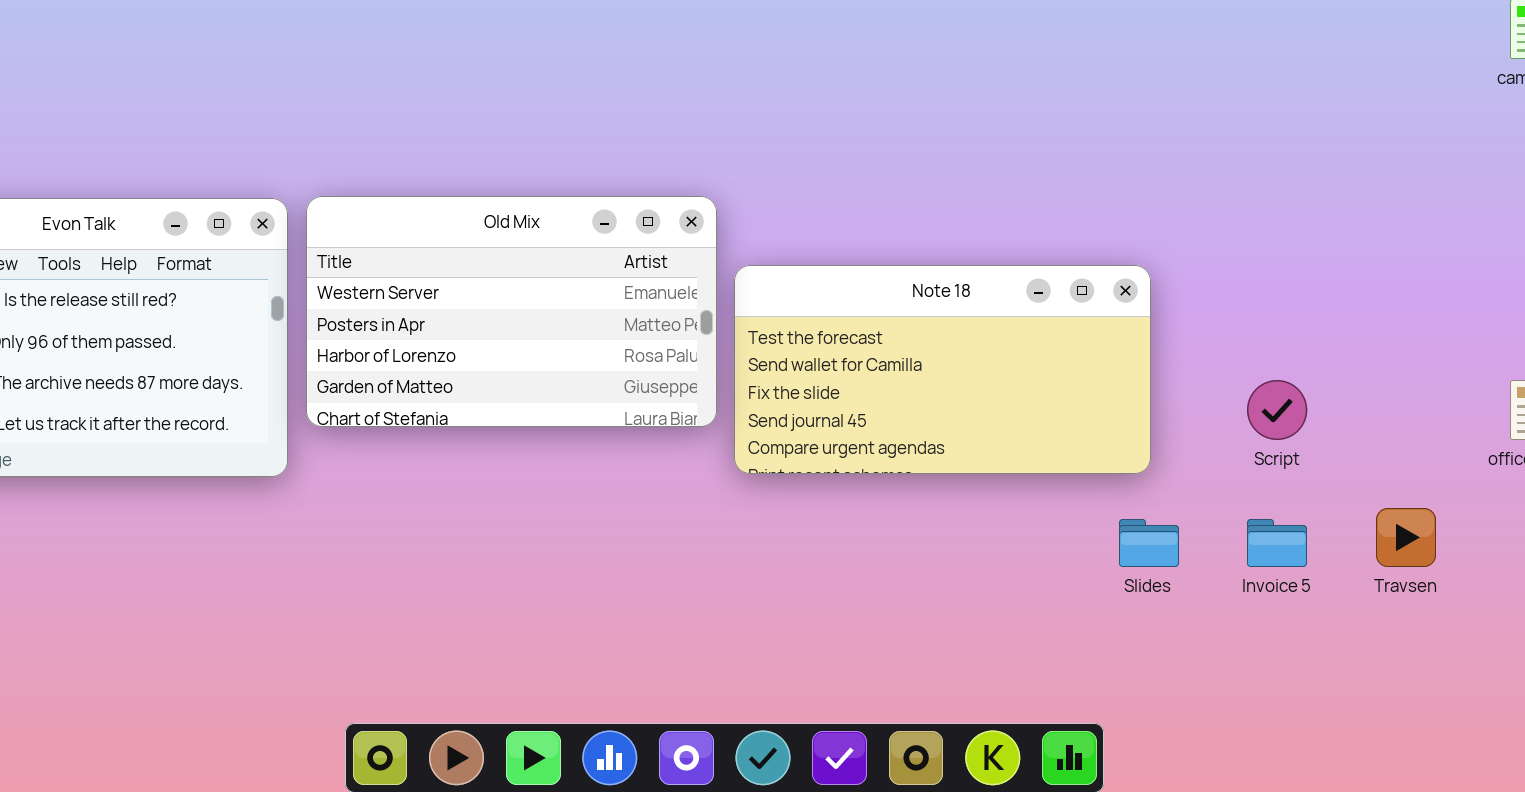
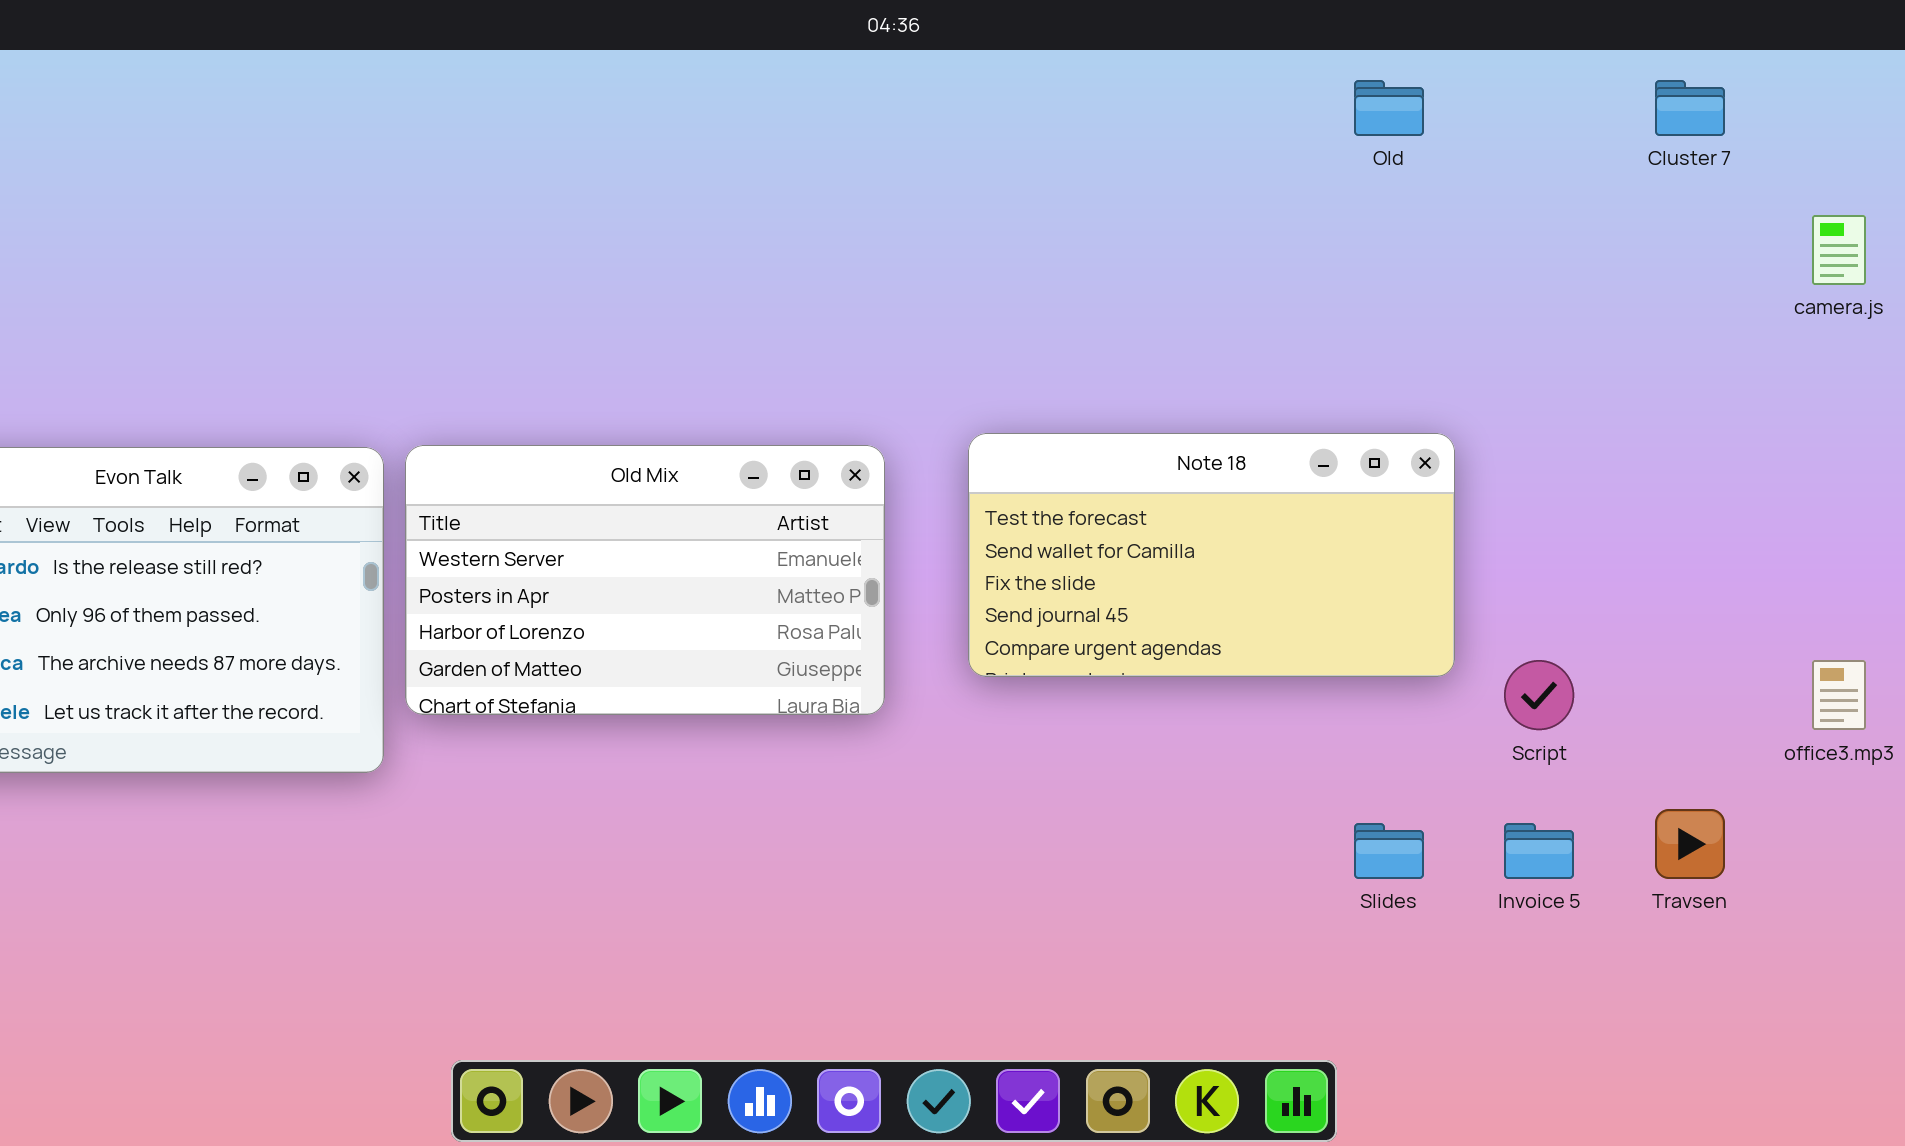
Note 18: [734,265,1151,474] -> [968,433,1455,677], moved

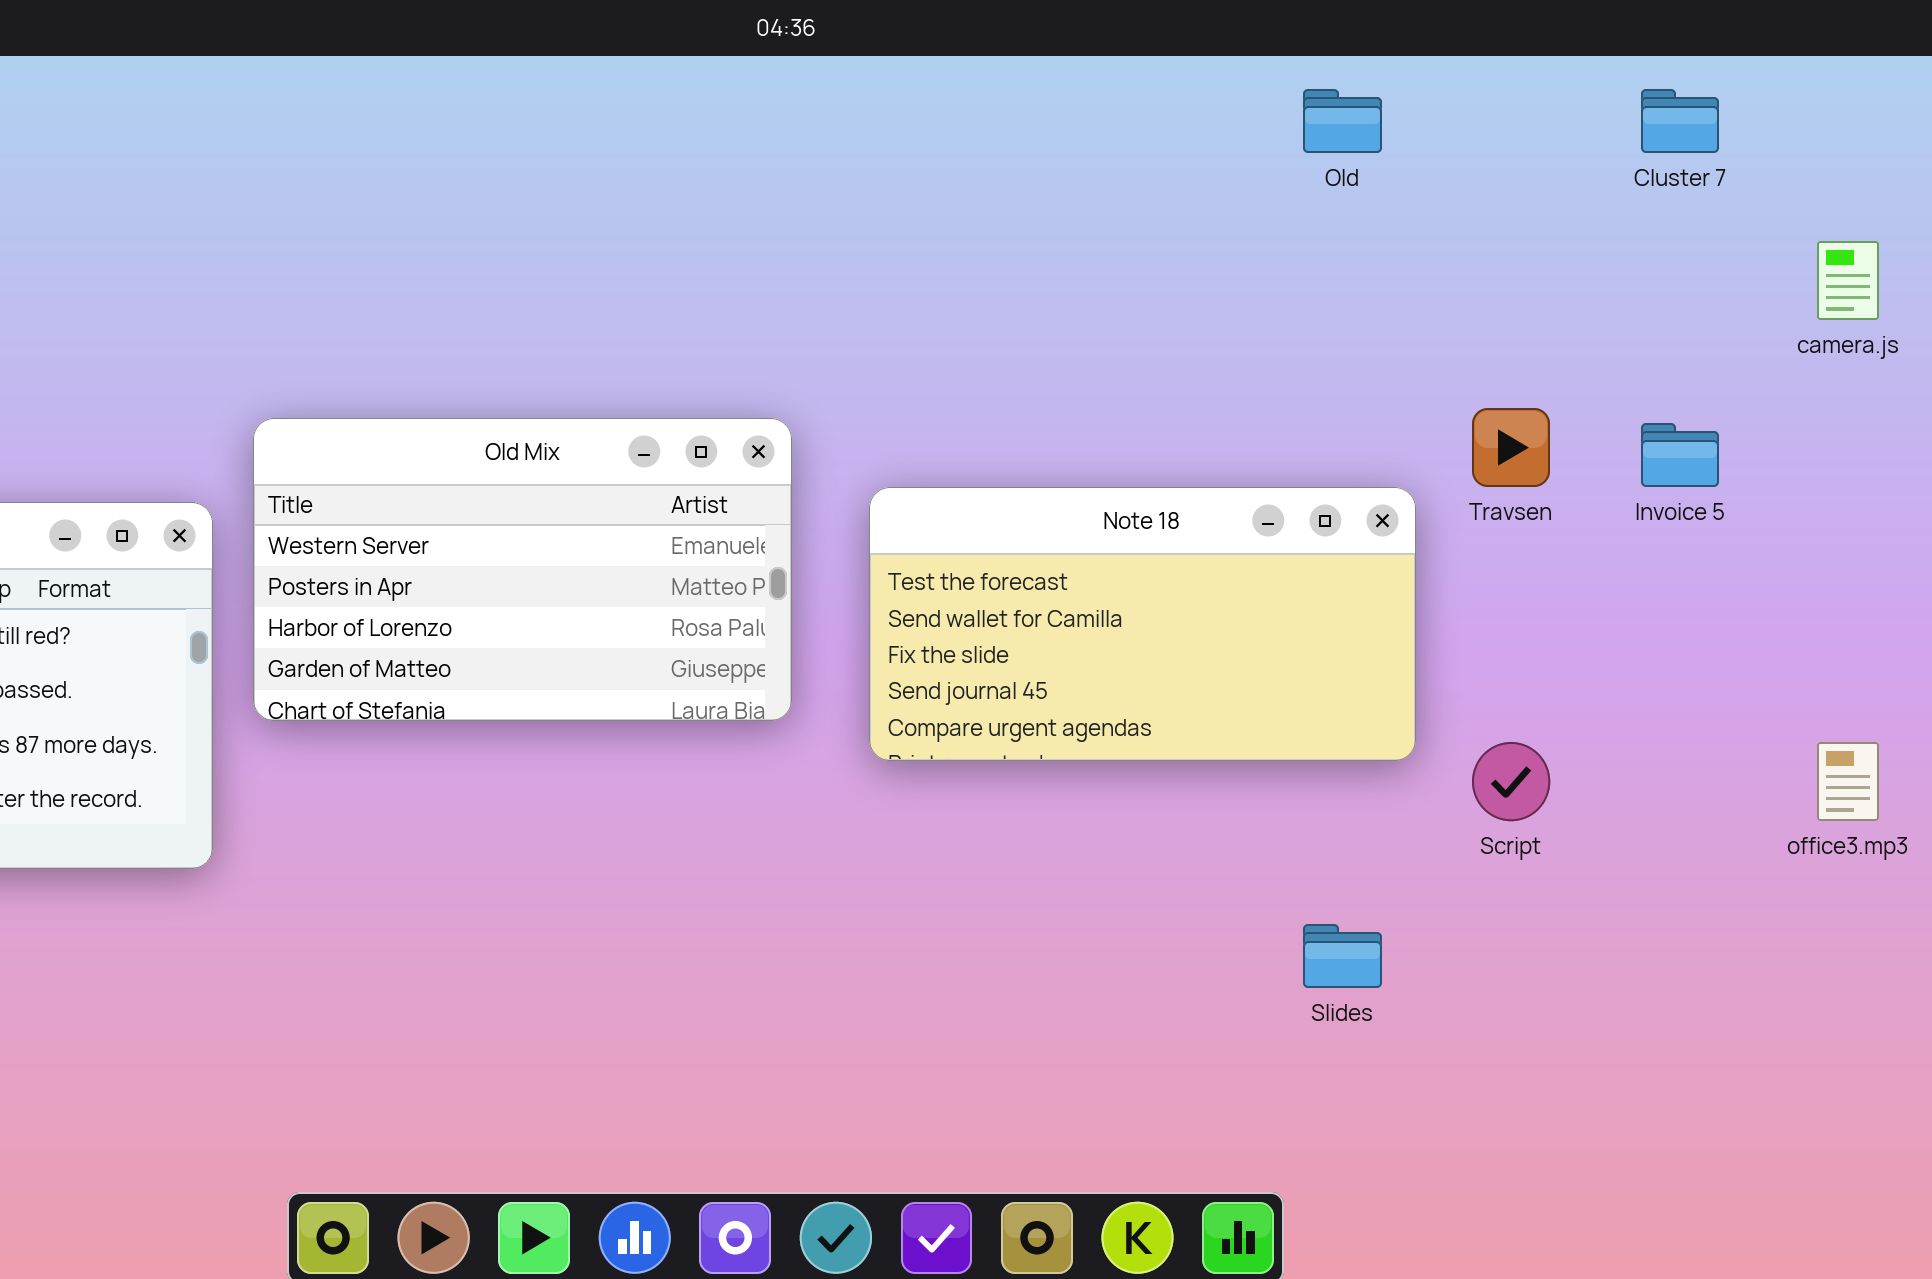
Old Mix: [405,445,885,715] -> [253,418,792,721], moved
Travsen: [1655,809,1725,879] -> [1472,408,1550,487], moved
Invoice 5: [1504,823,1574,879] -> [1641,423,1719,487], moved

